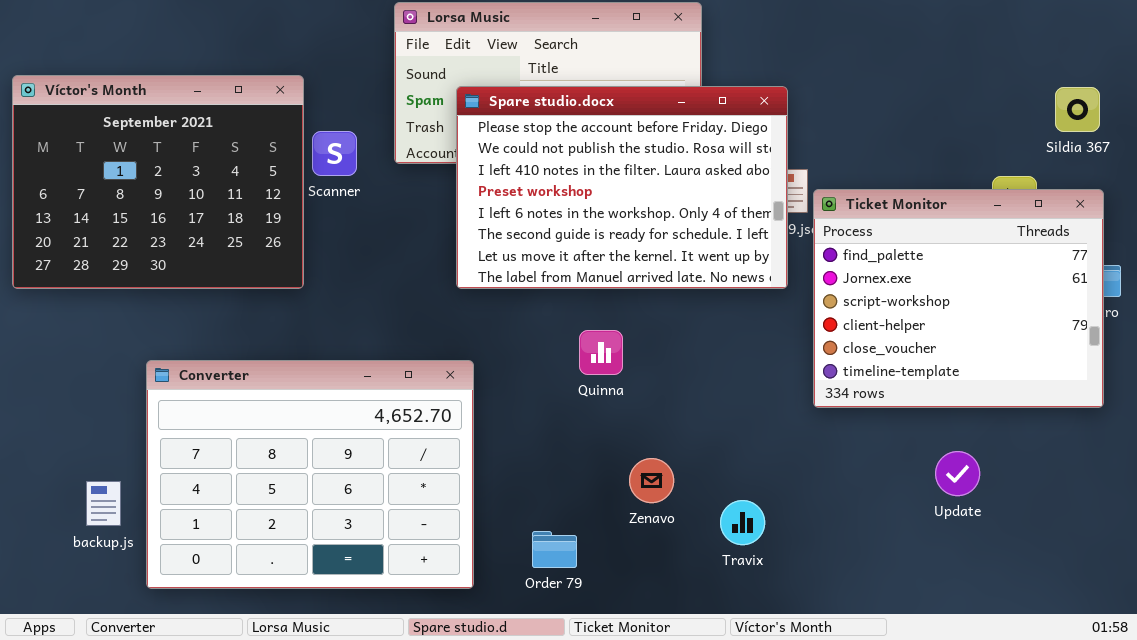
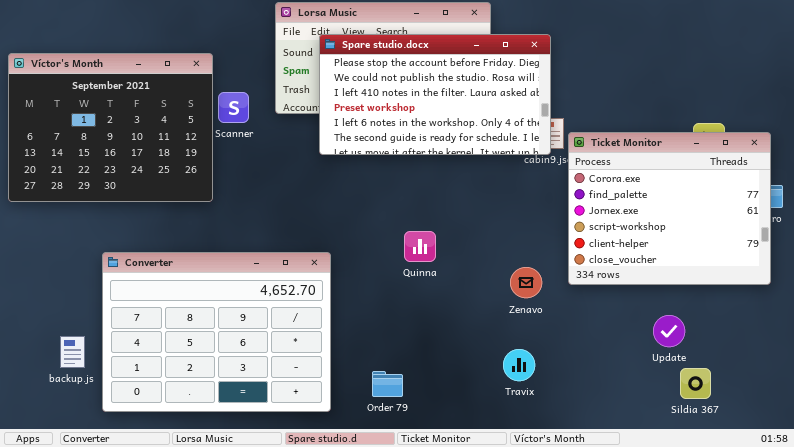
Spare studio.docx: [456,86,788,289] -> [319,34,551,155], moved, resized
Sildia 367: [1055,87,1100,132] -> [680,368,711,399], moved
Ticket Monitor: [813,189,1104,408] -> [568,132,771,285], scrolled up 1 row
Zenavo: [629,458,674,503] -> [510,267,542,298], moved

